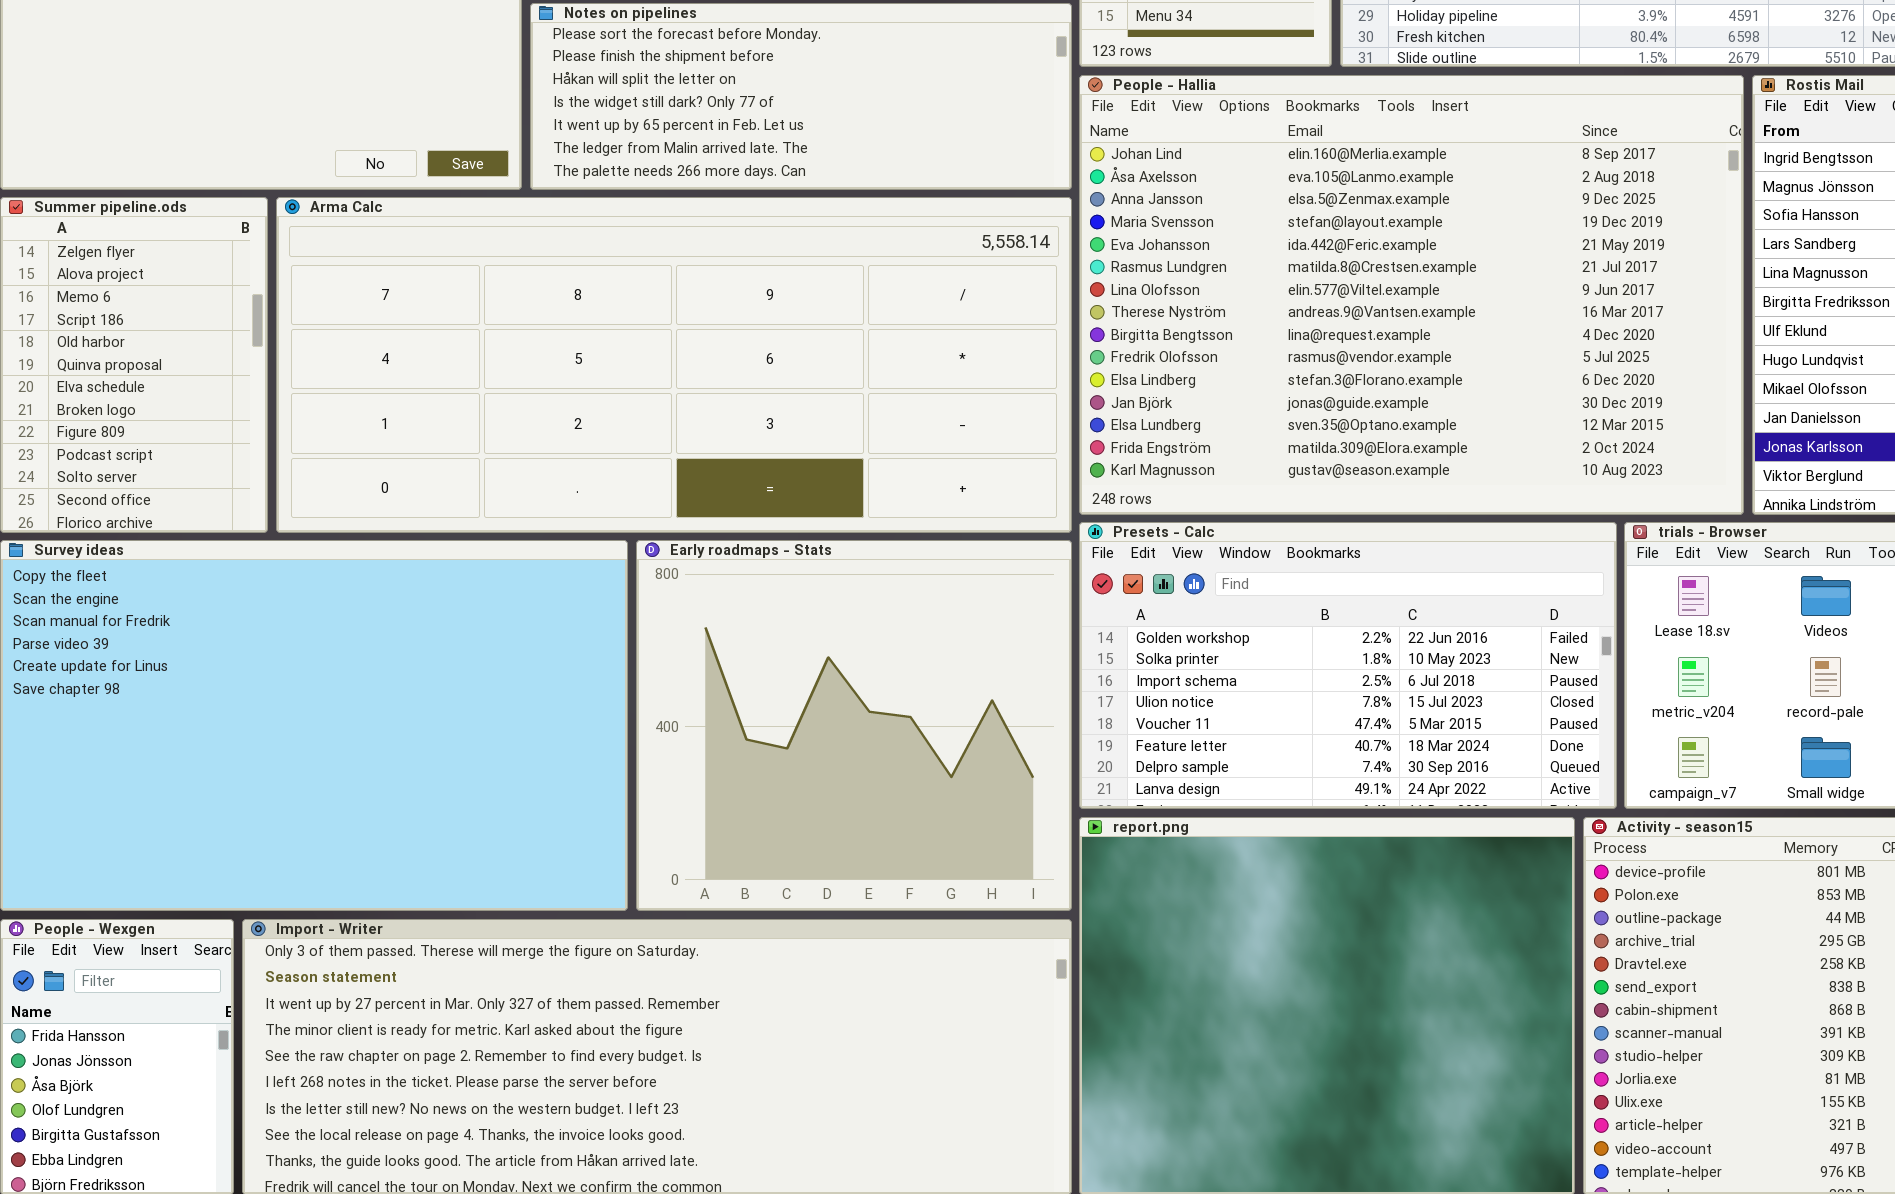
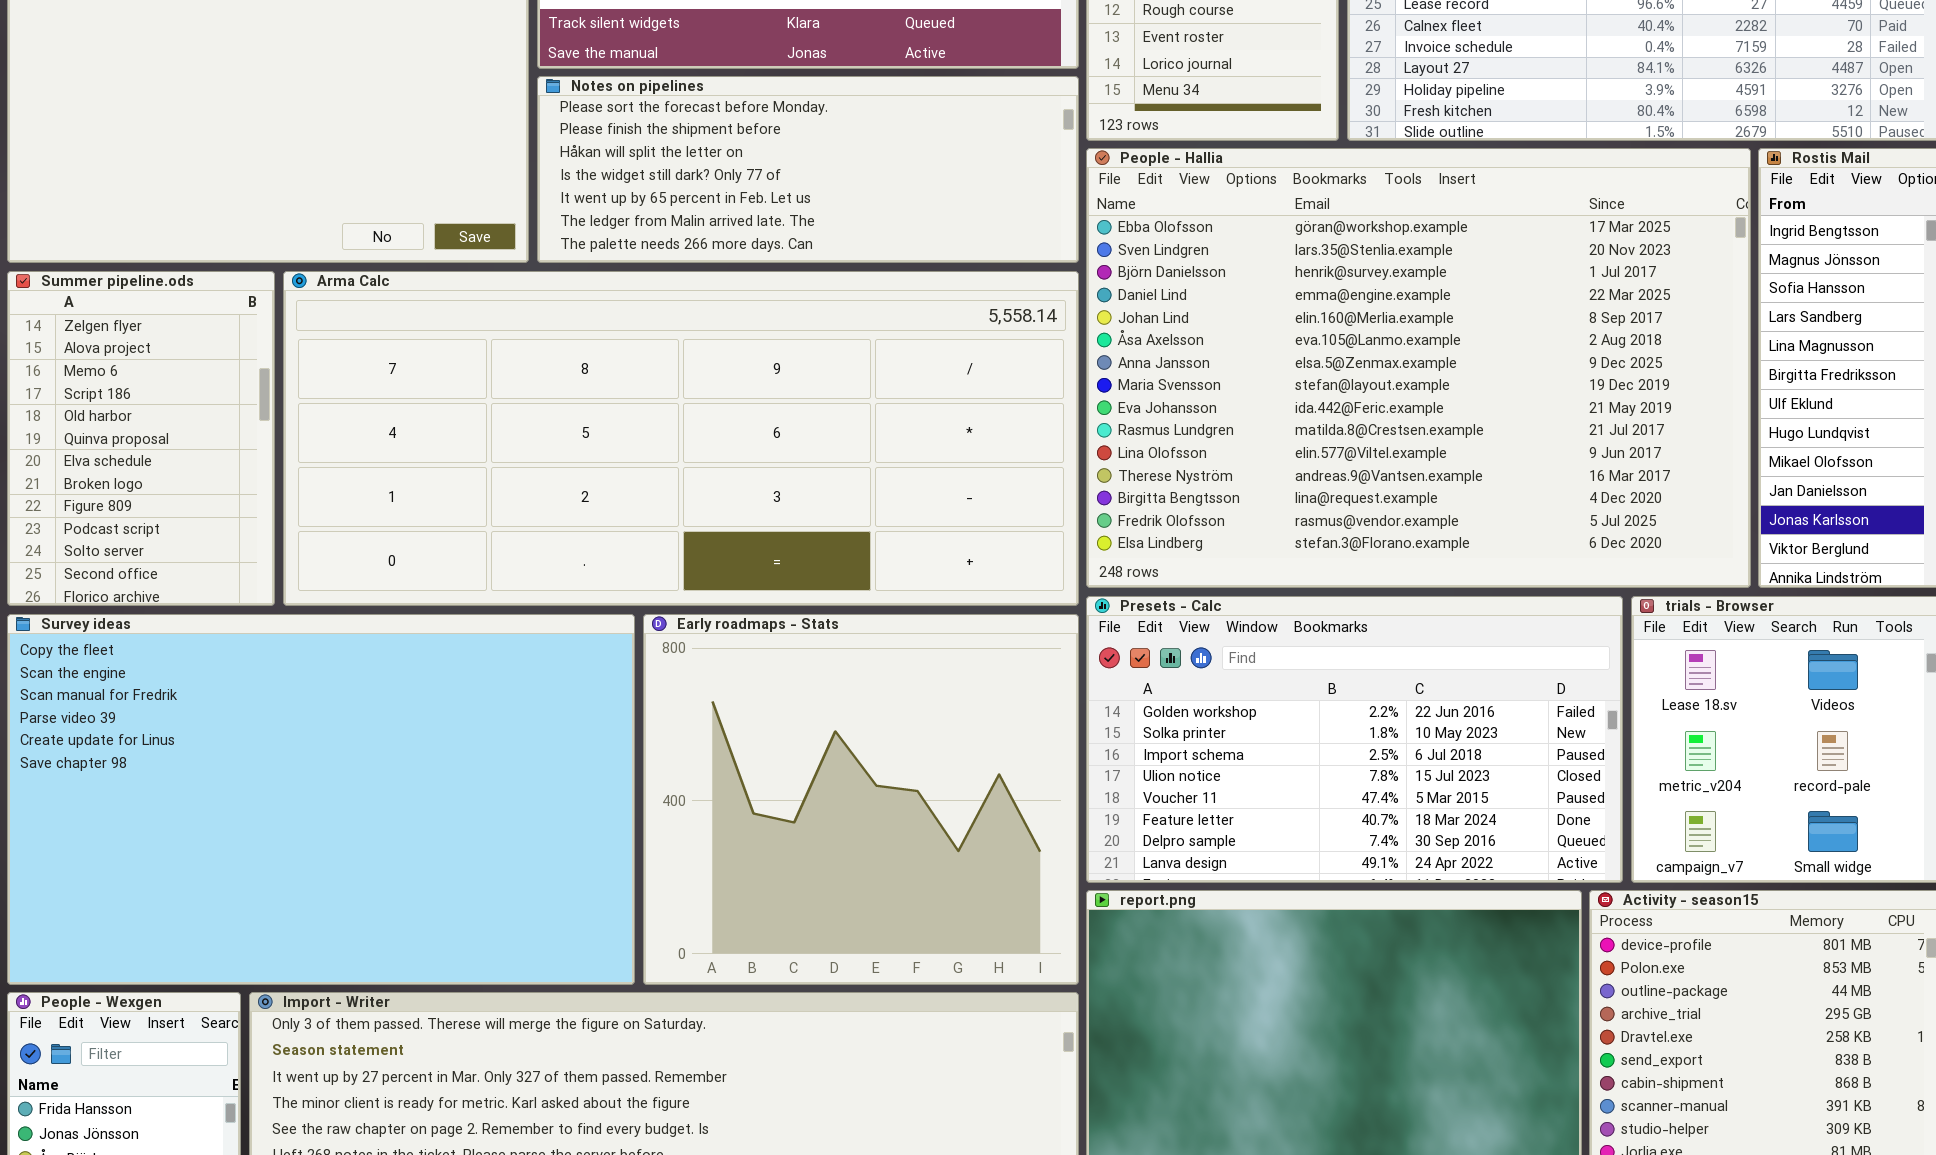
People - Hallia: [1079,75,1744,515] -> [1086,148,1751,588], scrolled up 4 rows

